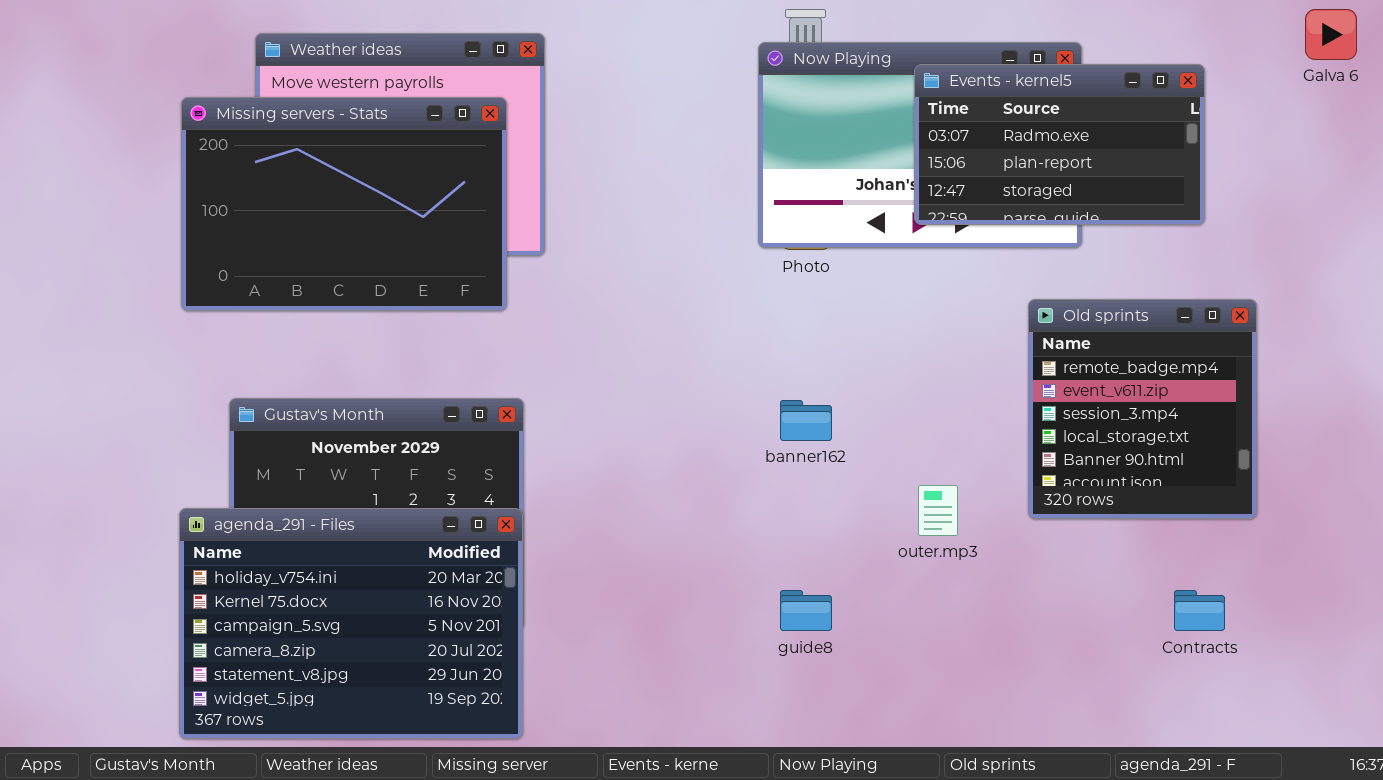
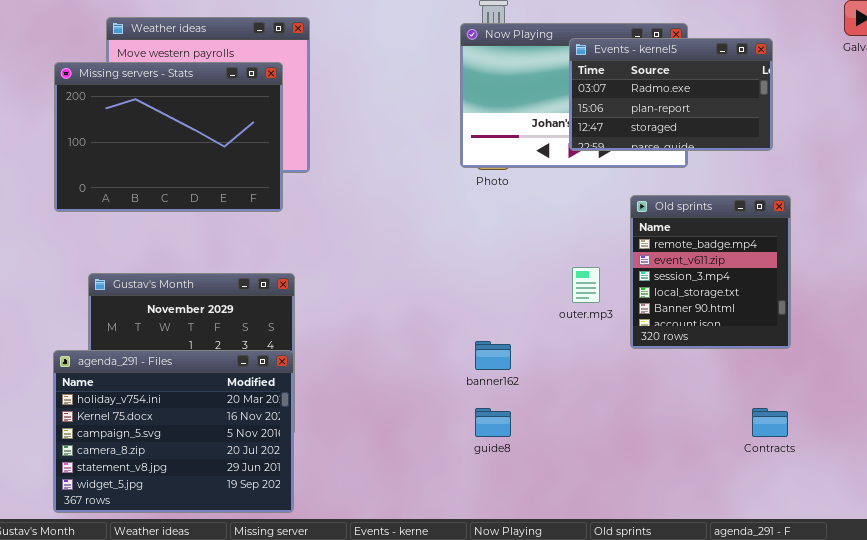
Old sprints: [1028,299,1257,519] -> [630,195,791,349], moved
banner162: [780,400,832,441] -> [475,341,511,370], moved
outer.mp3: [918,485,958,536] -> [572,267,600,303], moved

